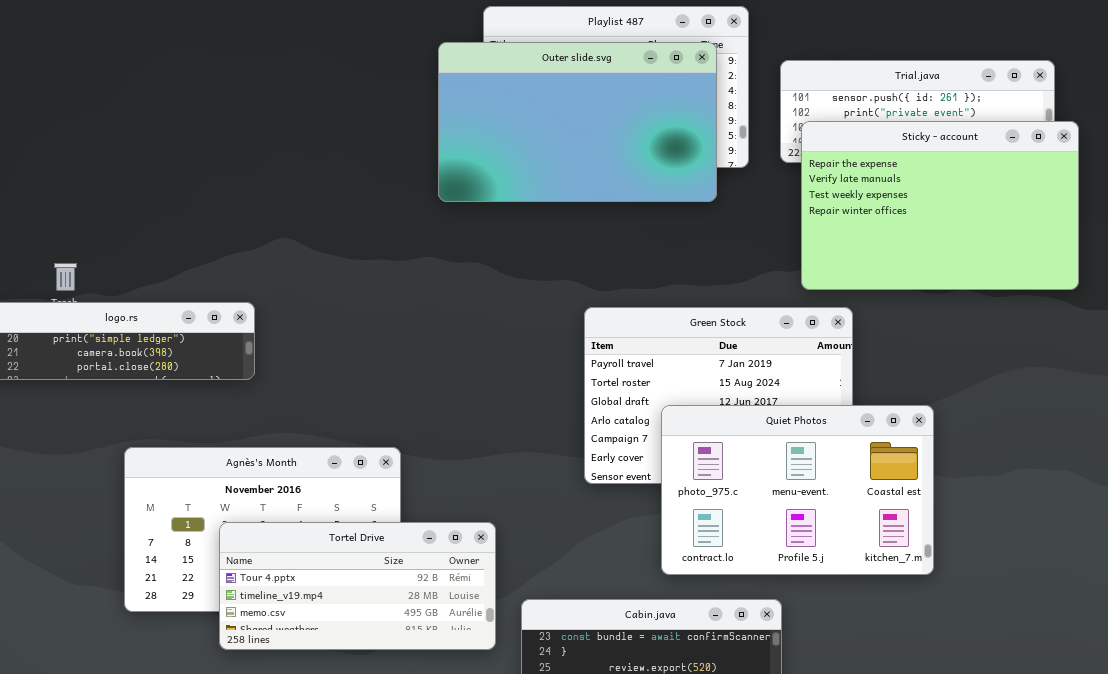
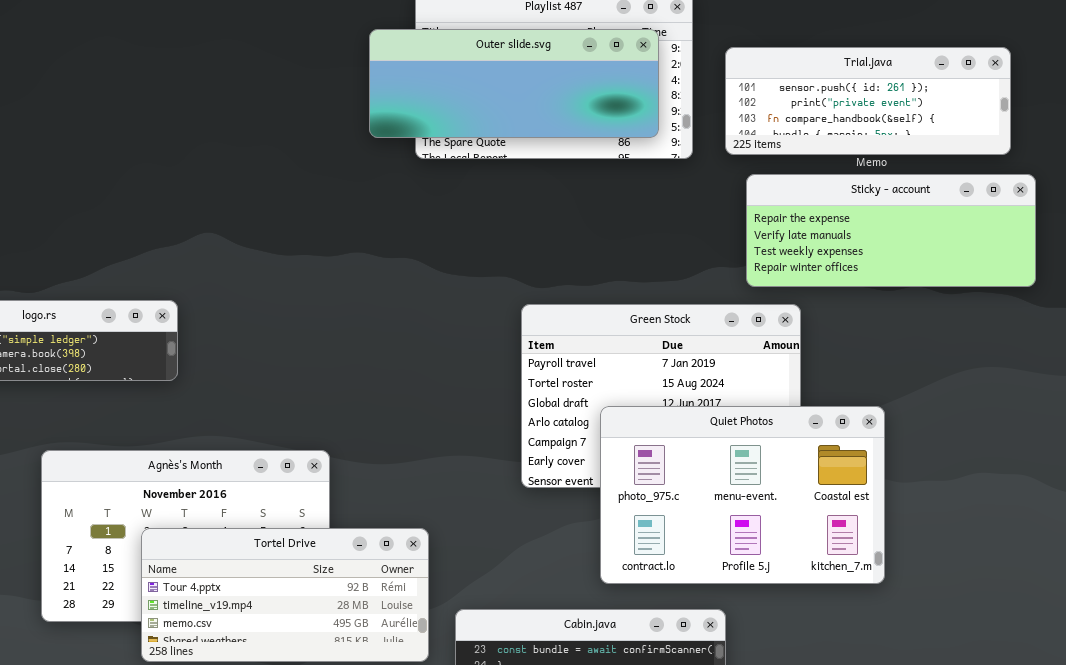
Outer slide.svg: [438,42,717,202] -> [369,29,659,138], resized
Sticky - account: [801,121,1079,290] -> [746,174,1036,287], resized

